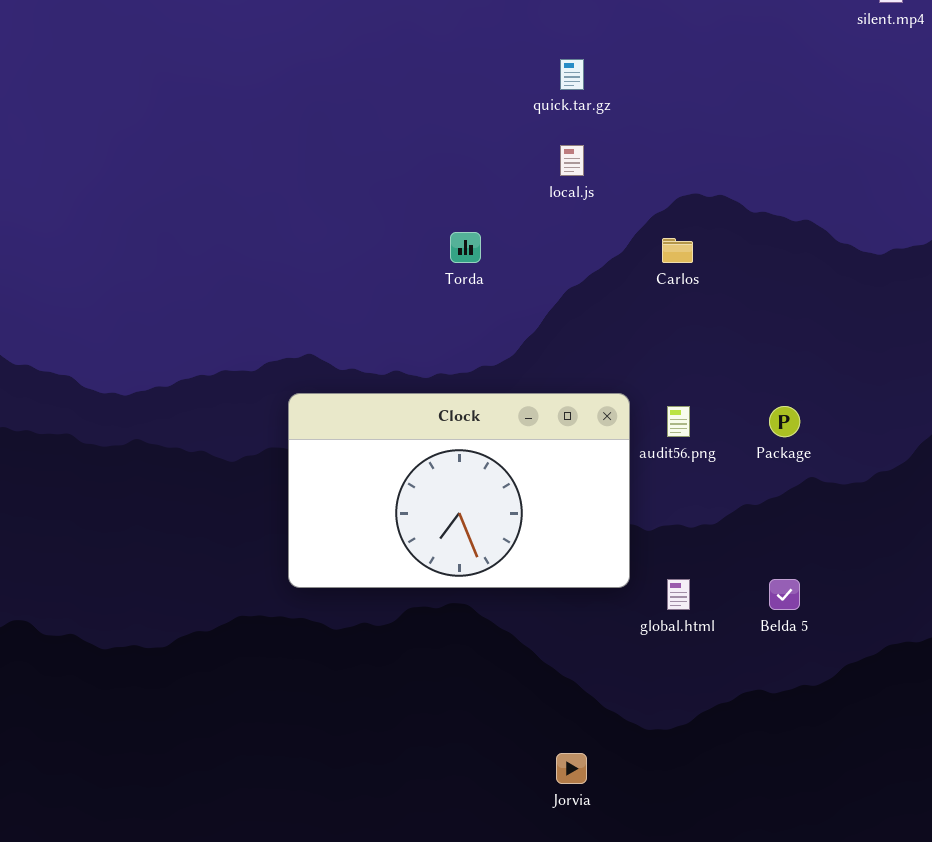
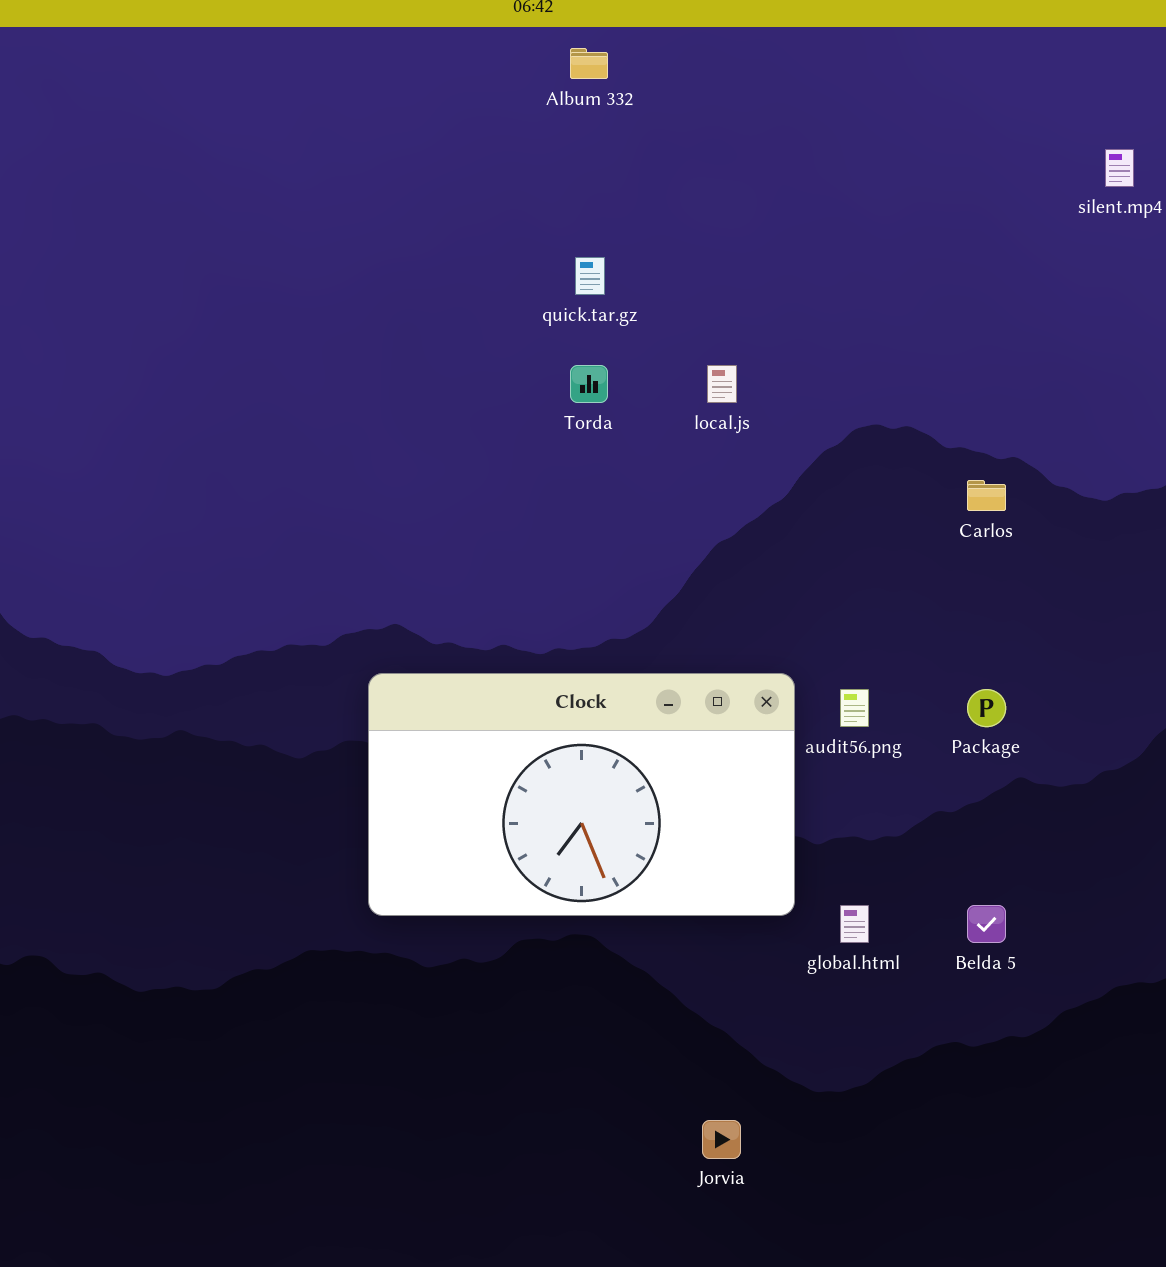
quick.tar.gz: [560,59,584,90] -> [575,257,605,295], moved
Torda: [450,232,481,263] -> [570,365,608,403], moved
Carlos: [662,238,693,263] -> [967,480,1006,511], moved

